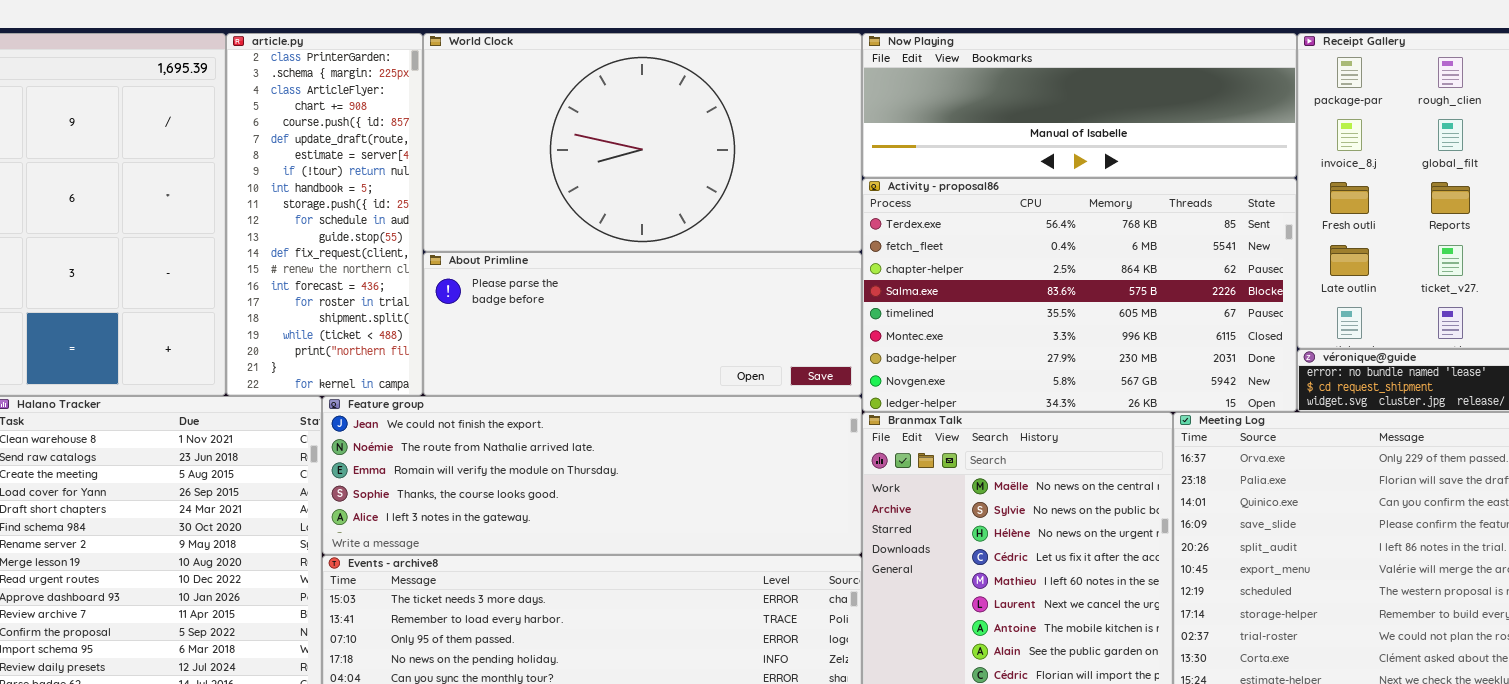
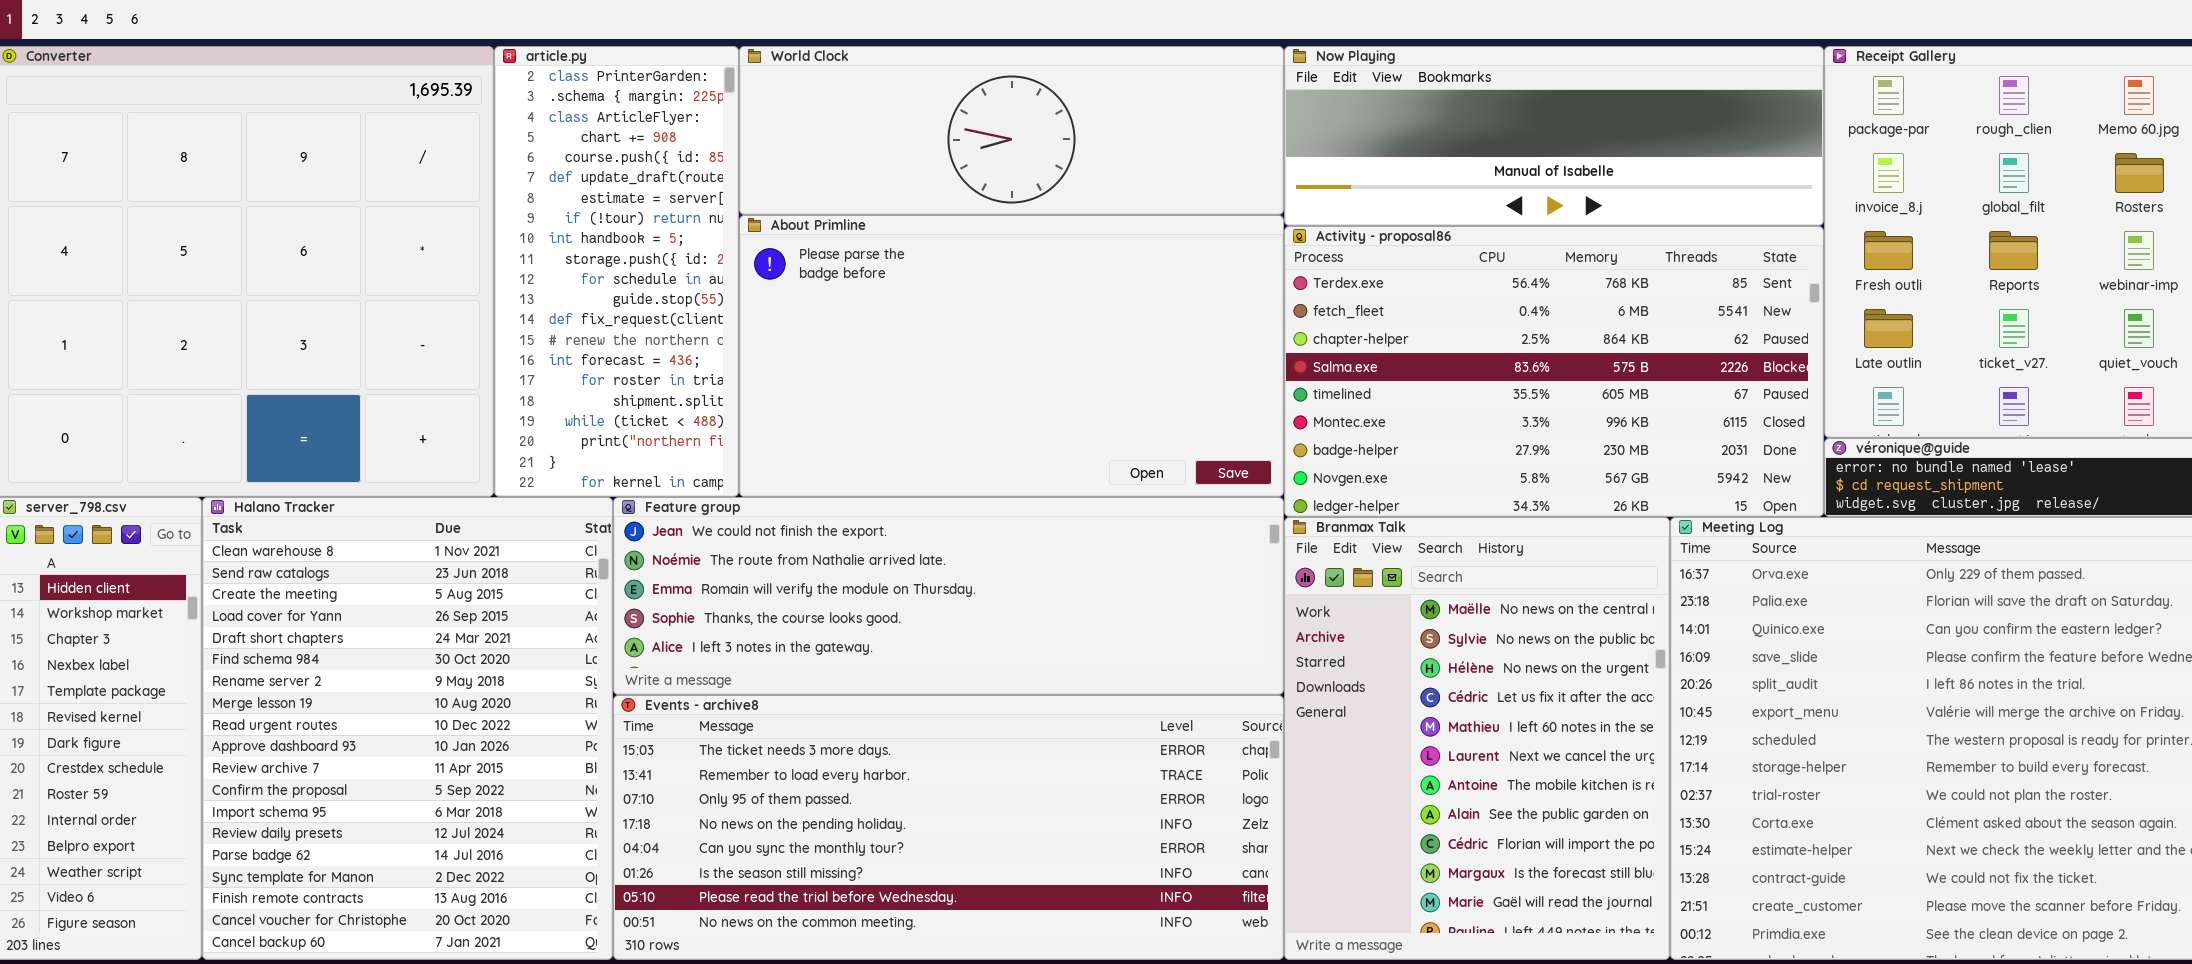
World Clock: [423,33,862,252] -> [739,46,1284,215], resized
About Primline: [423,252,862,396] -> [739,215,1284,497], resized

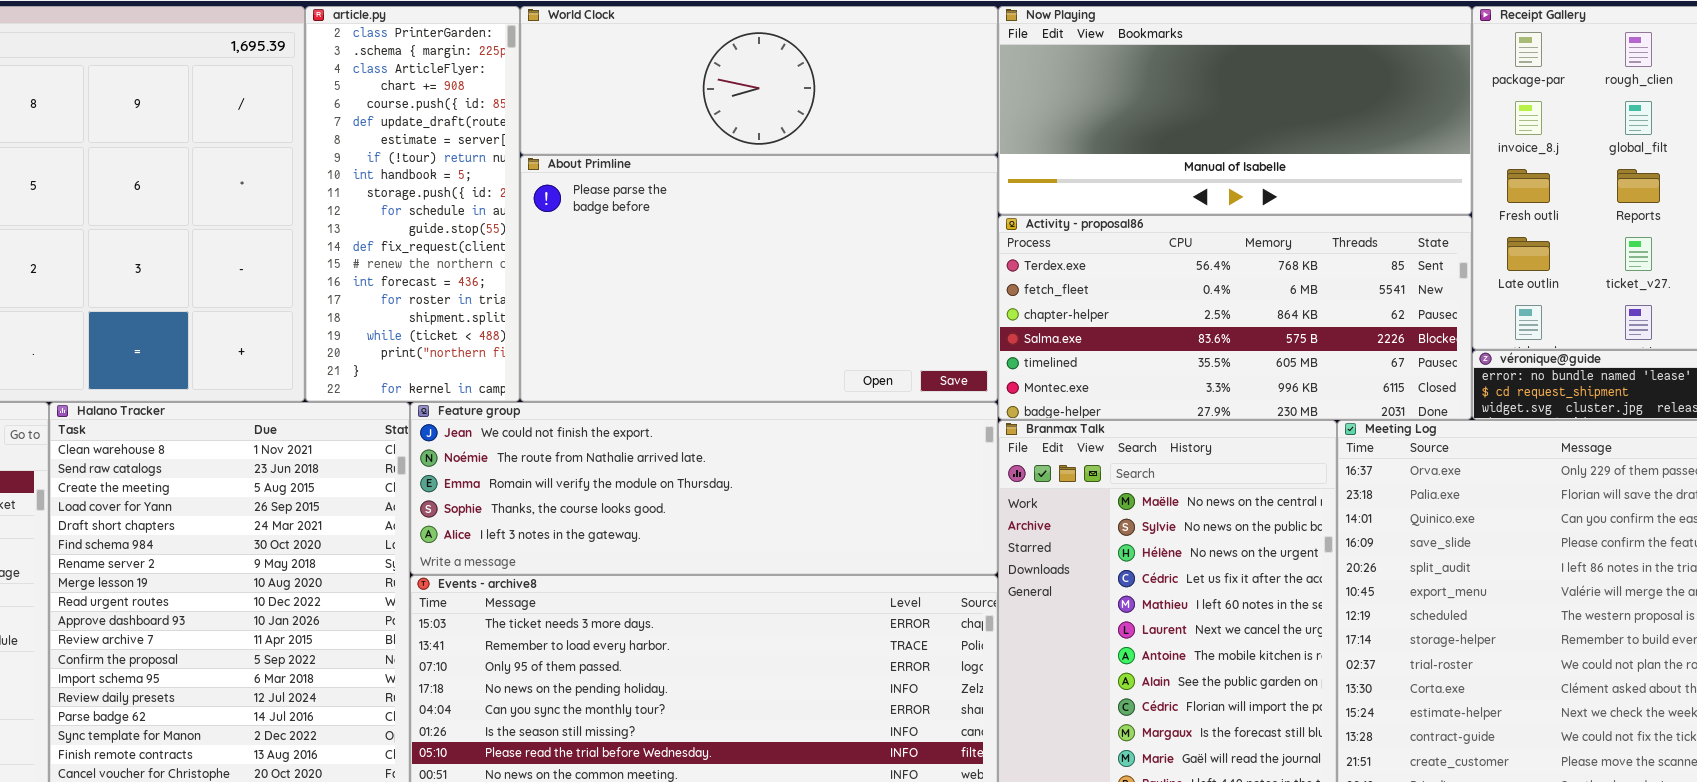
Now Playing: [1284,46,1824,226] -> [998,6,1472,215], resized
Activity - proposal86: [1284,226,1824,517] -> [998,215,1472,420], resized

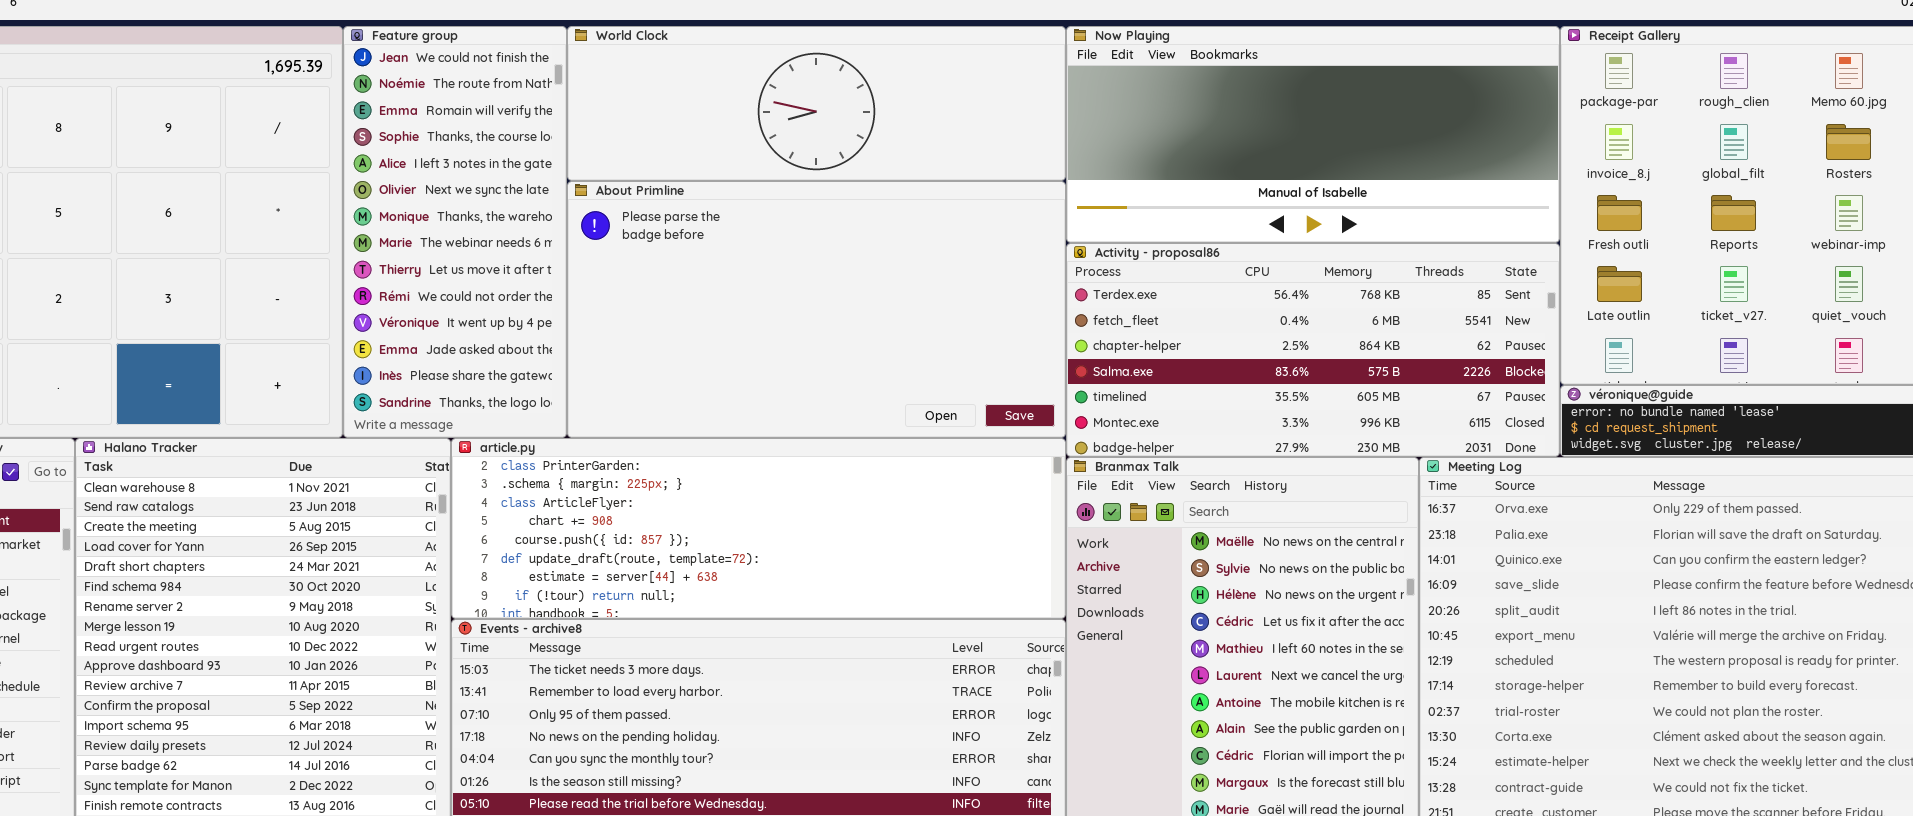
article.py: [305,6,520,402] -> [451,438,1066,619], moved, resized
Feature group: [410,402,998,575] -> [343,26,567,438], moved, resized

